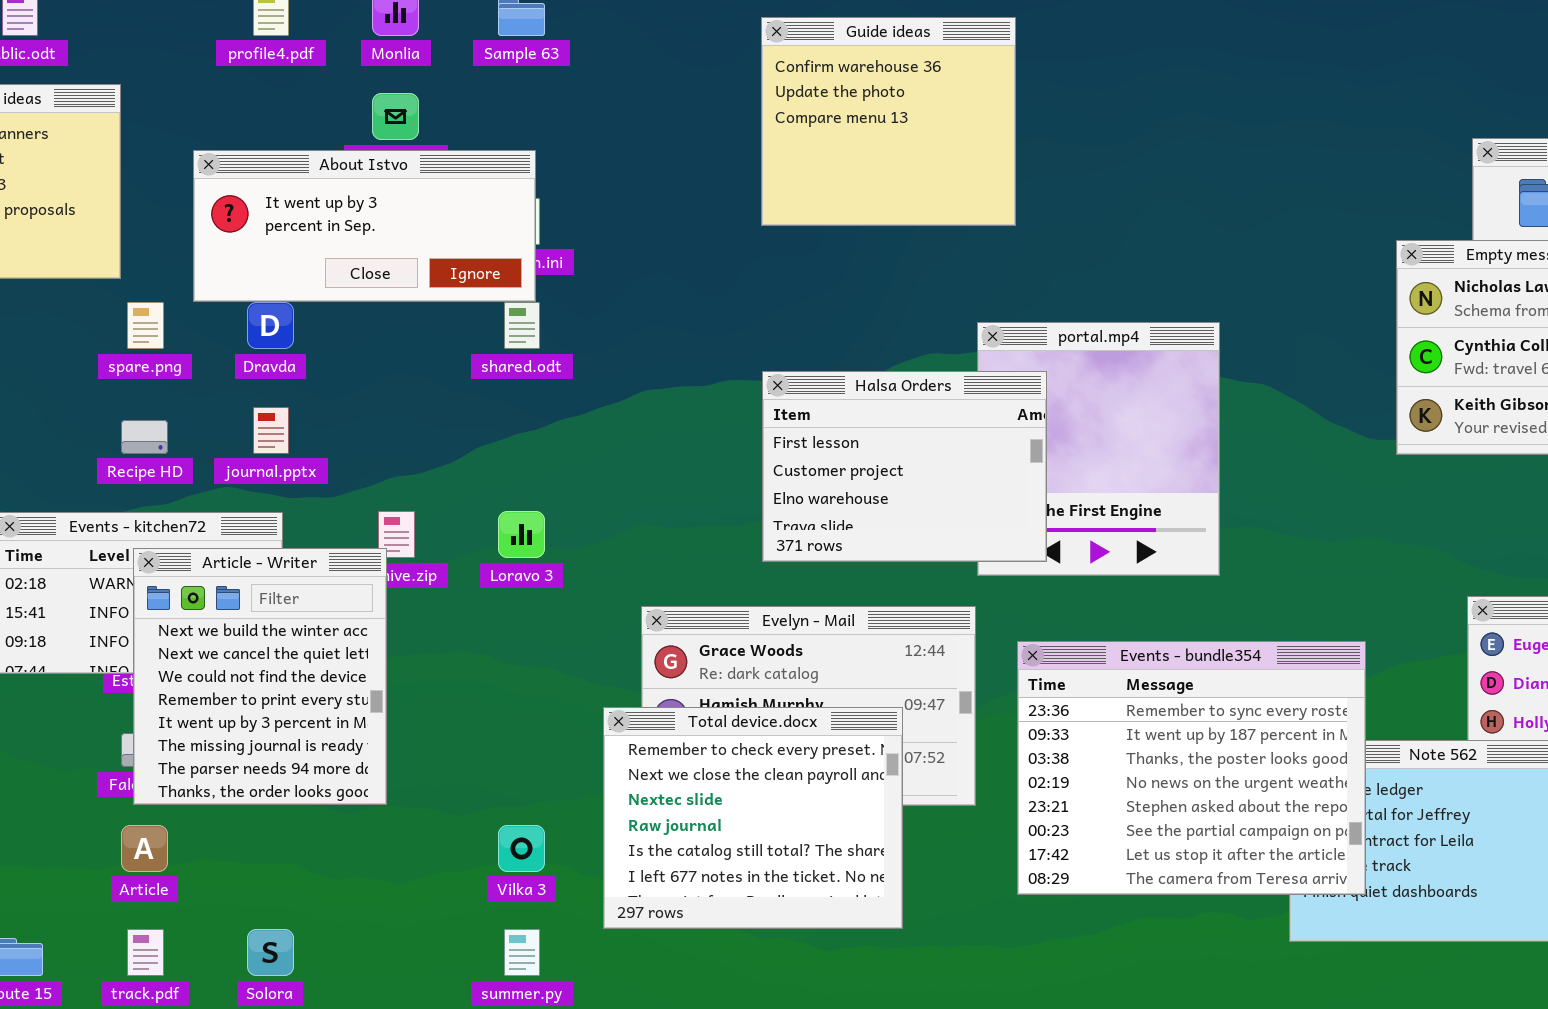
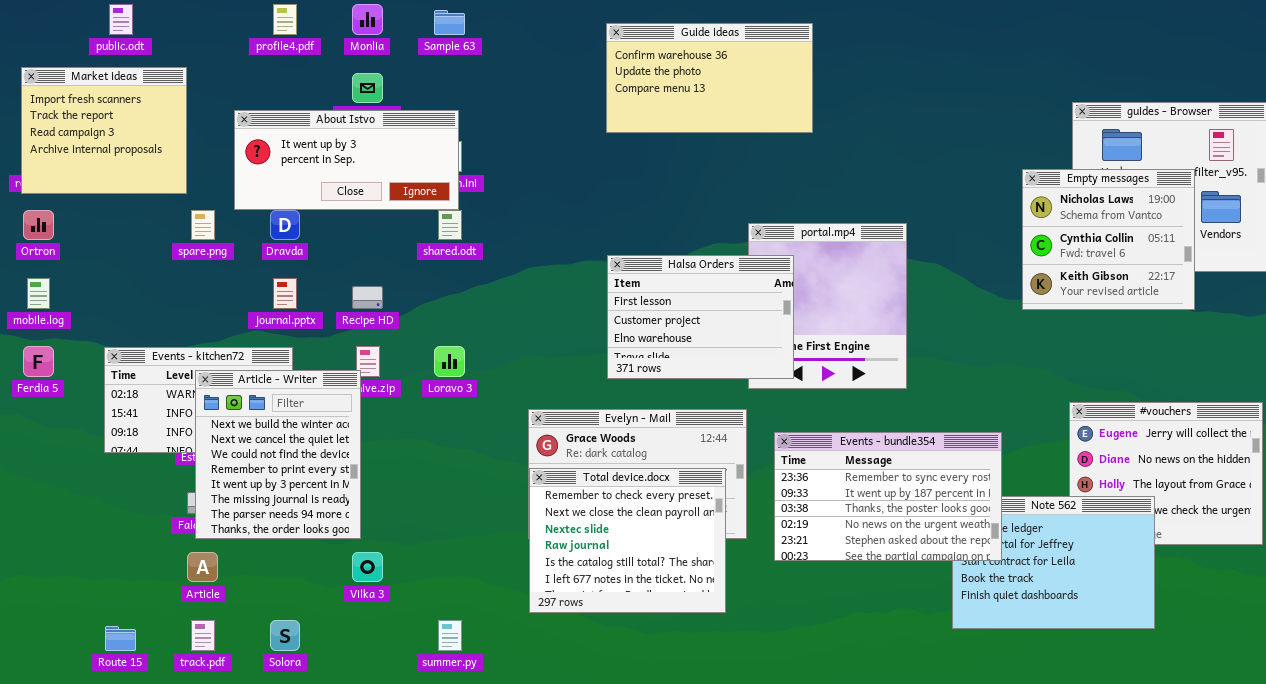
Guide ideas: [761,17,1016,226] -> [606,23,813,133], resized
Recipe HD: [121,420,168,454] -> [352,286,383,309], moved
Events - bundle354: [1017,641,1366,895] -> [774,432,1002,561], resized
Total device.docx: [603,707,903,929] -> [529,468,726,613], moved
Vilka 3: [498,825,545,872] -> [352,552,383,582], moved

